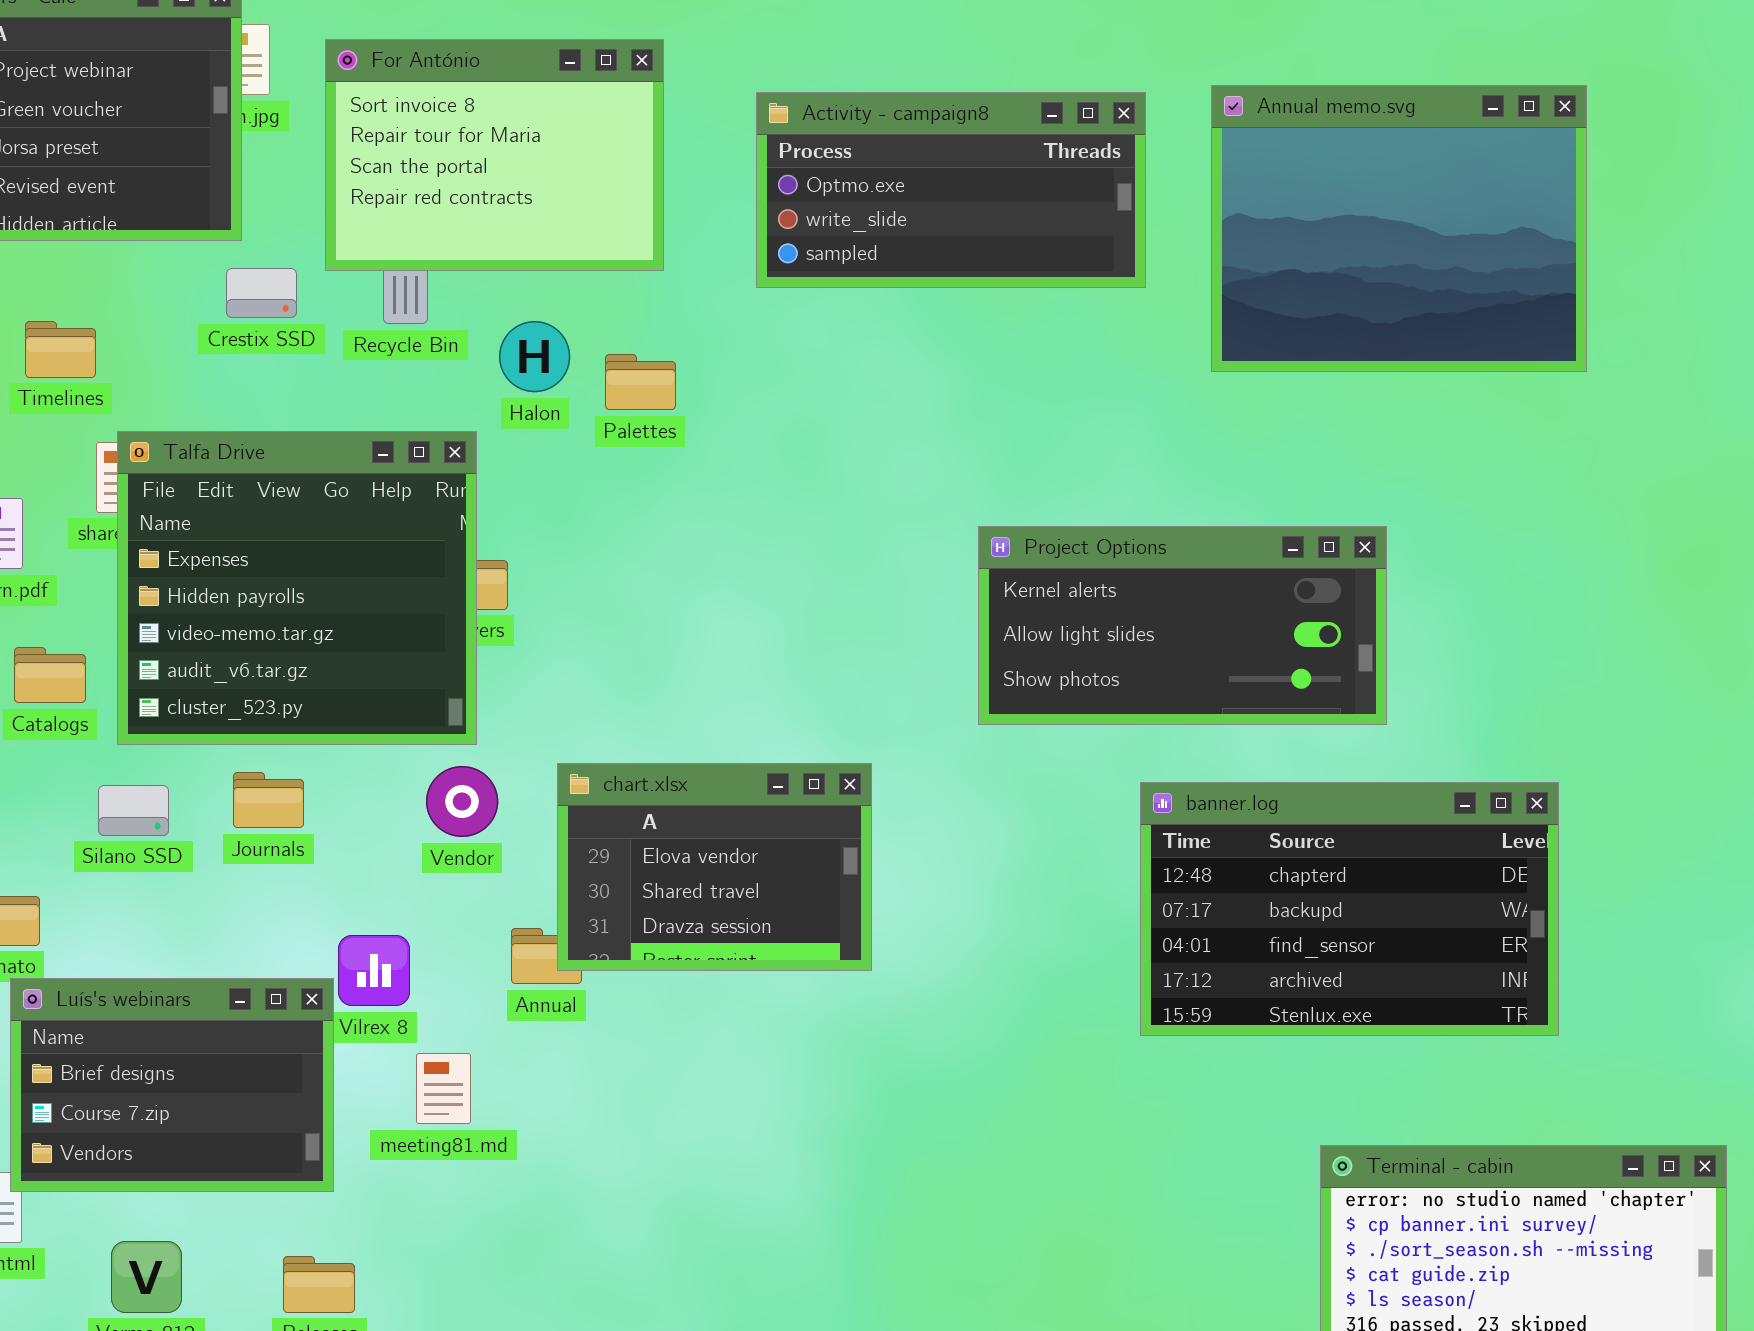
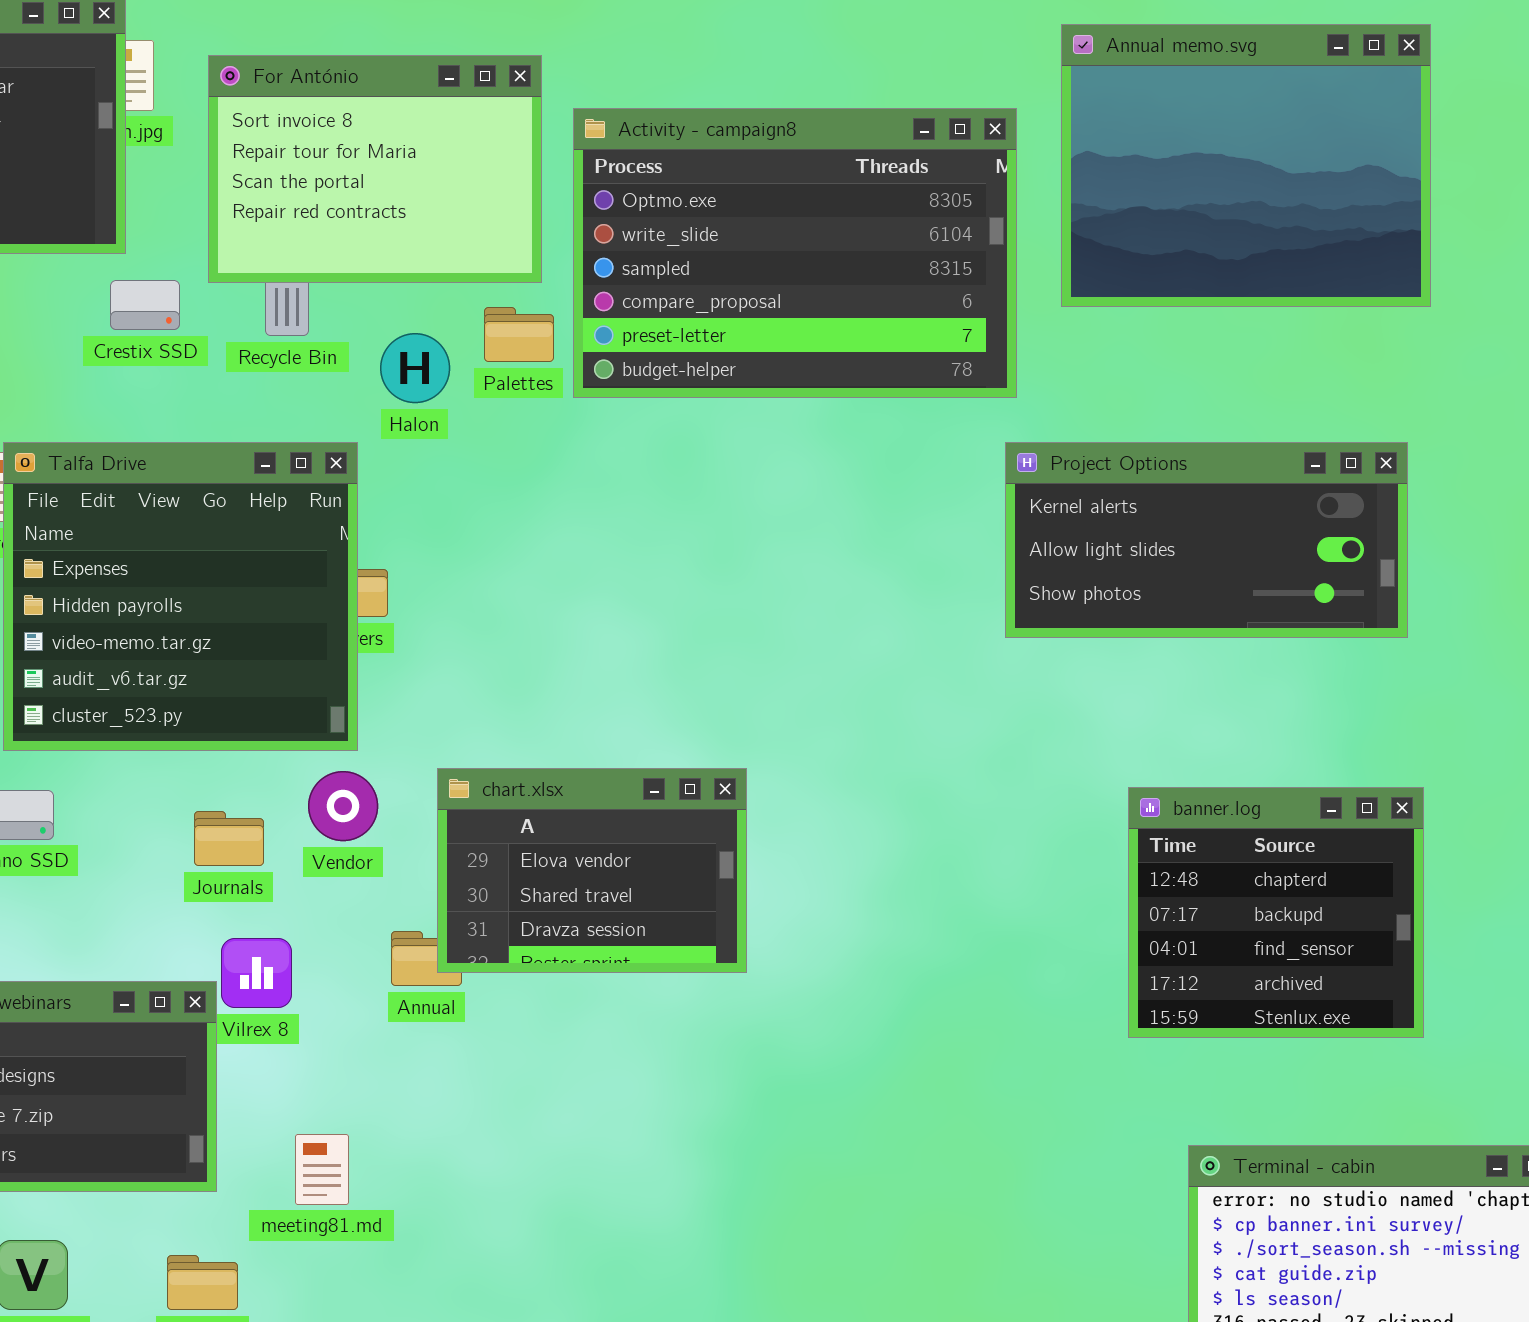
Annual memo.svg: [1211,85,1587,372] -> [1061,24,1431,307], moved
Activity - campaign8: [756,92,1146,288] -> [573,108,1017,398], resized
Palettes: [605,354,676,410] -> [484,307,554,362], moved
Project Options: [978,526,1387,725] -> [1005,442,1408,638], moved
Journals: [233,772,304,828] -> [194,811,264,866], moved
banner.log: [1140,782,1559,1036] -> [1128,787,1424,1038], resized
meeting81.md: [416,1053,471,1124] -> [295,1134,349,1205], moved

